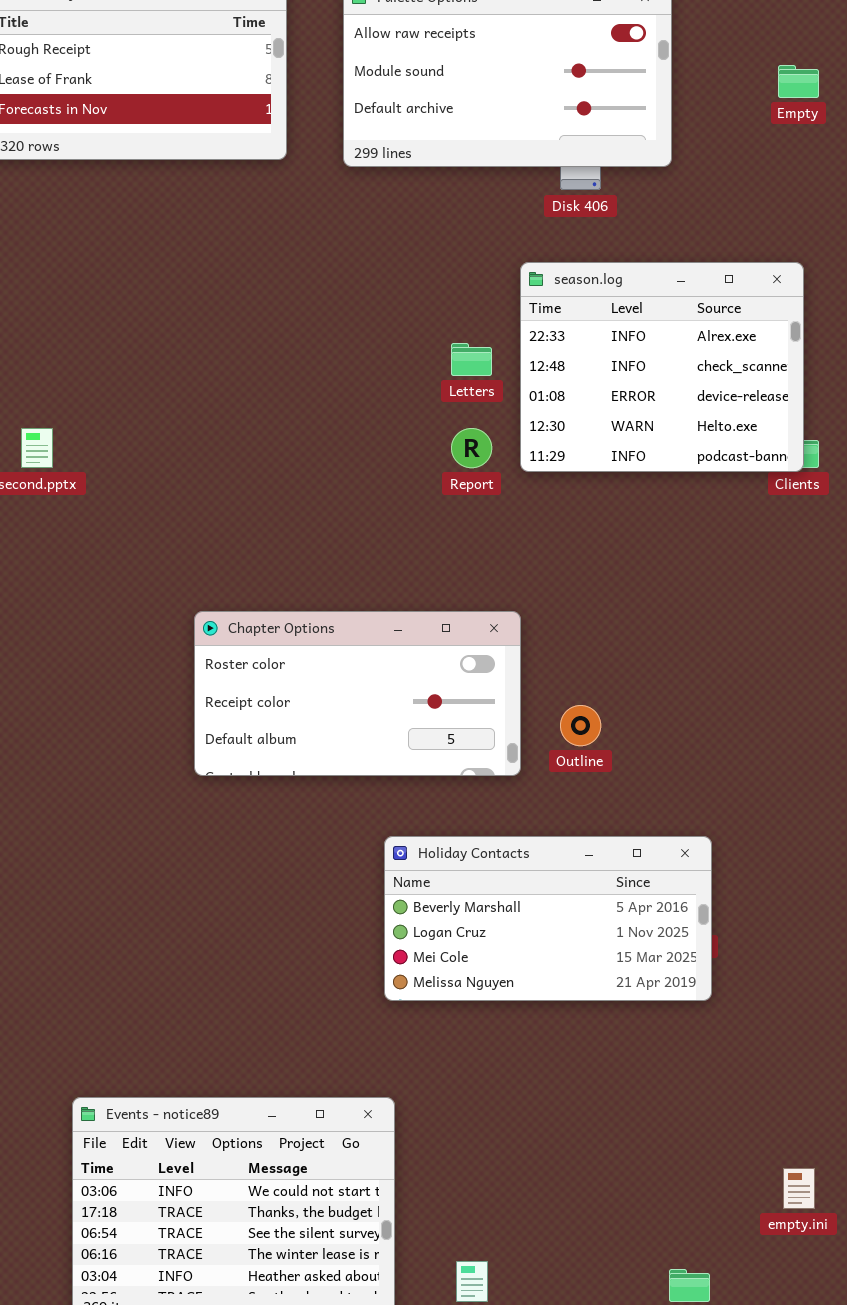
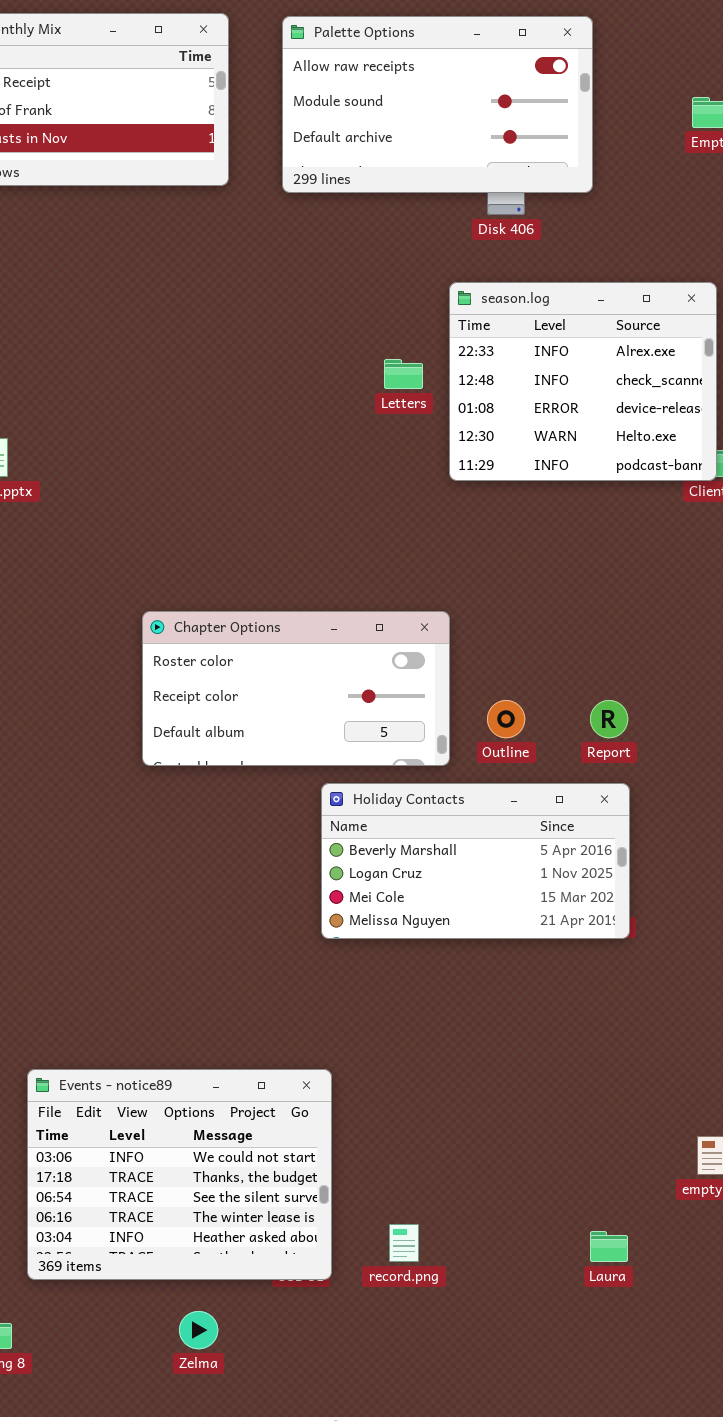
Report: [451,428,492,468] -> [590,700,628,738], moved
Holiday Contacts: [384,836,712,1001] -> [321,783,630,939], moved

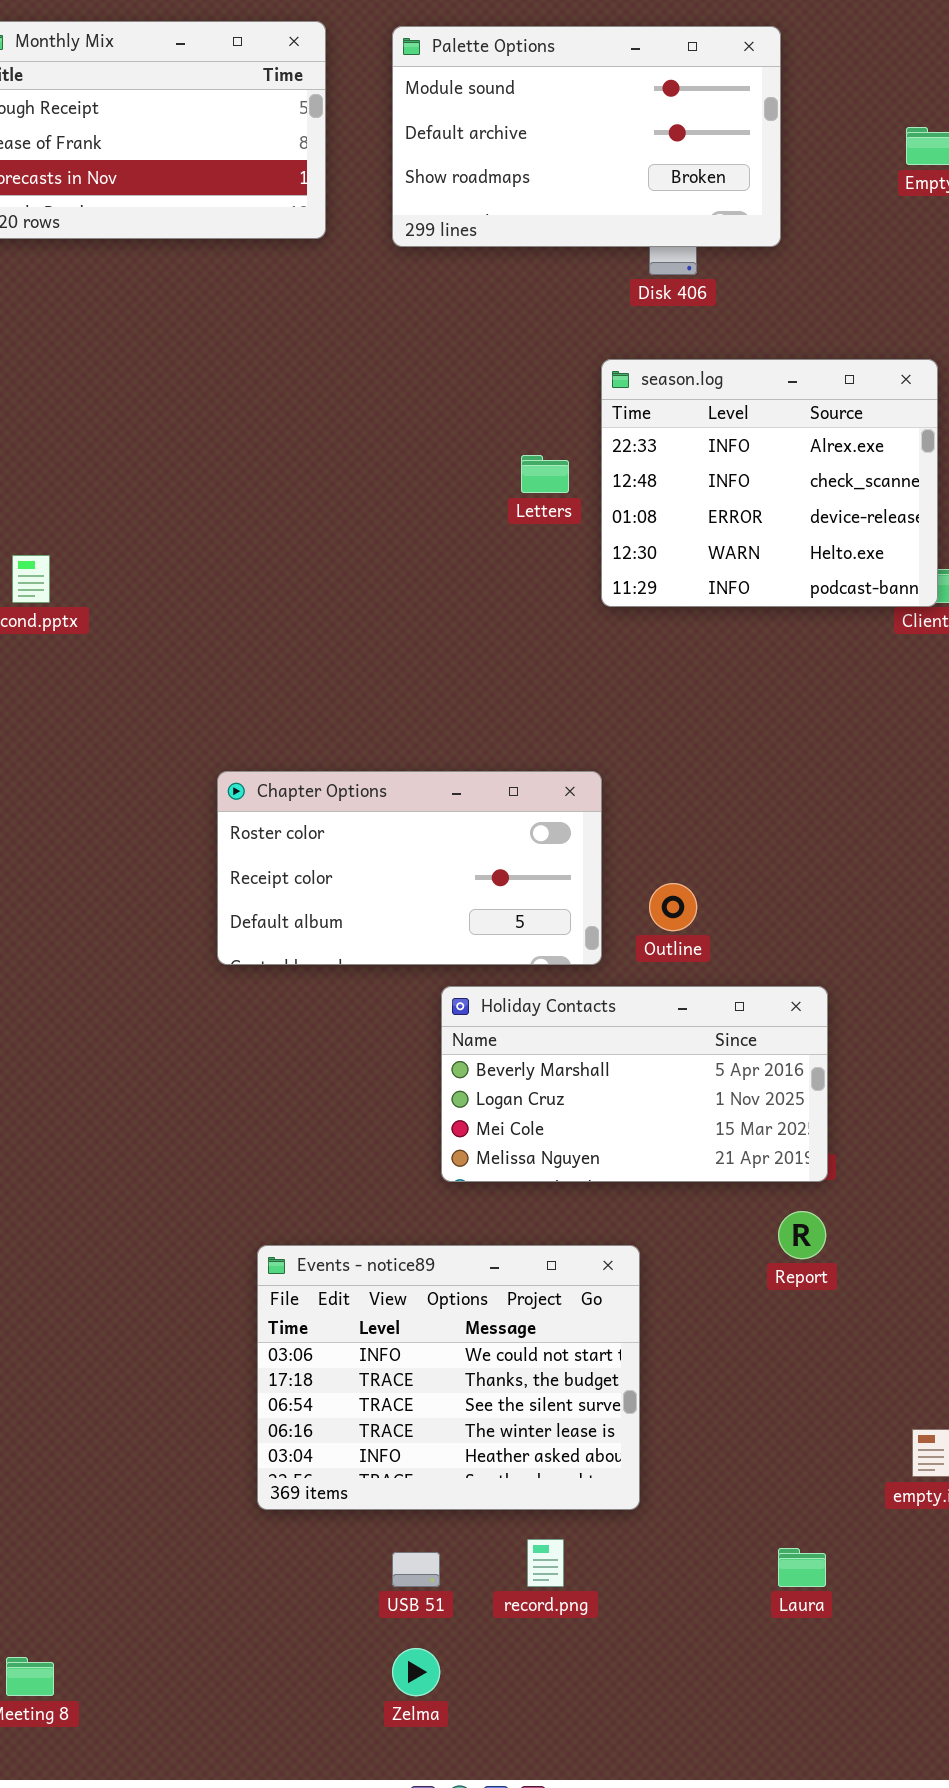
Palette Options: [282,16,593,193] -> [392,26,781,247], scrolled down 1 row
Report: [590,700,628,738] -> [778,1211,826,1259], moved
Events - notice89: [27,1069,332,1280] -> [257,1245,640,1510], moved
Zelma: [179,1311,218,1349] -> [392,1648,440,1696], moved

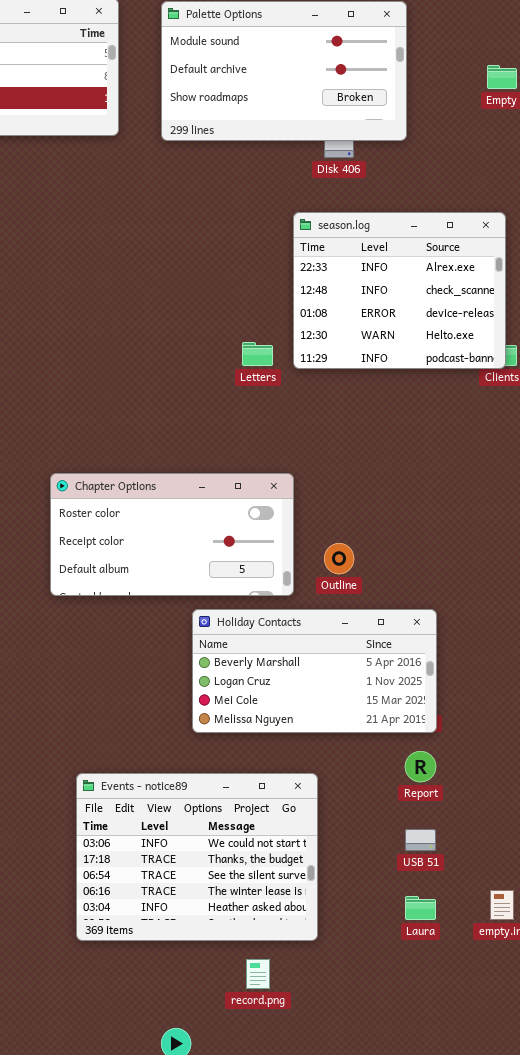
Letters: [521,455,569,493] -> [242,342,273,366], moved
Laura: [778,1548,826,1587] -> [405,896,436,920], moved
USB 51: [392,1552,440,1587] -> [405,829,436,851], moved

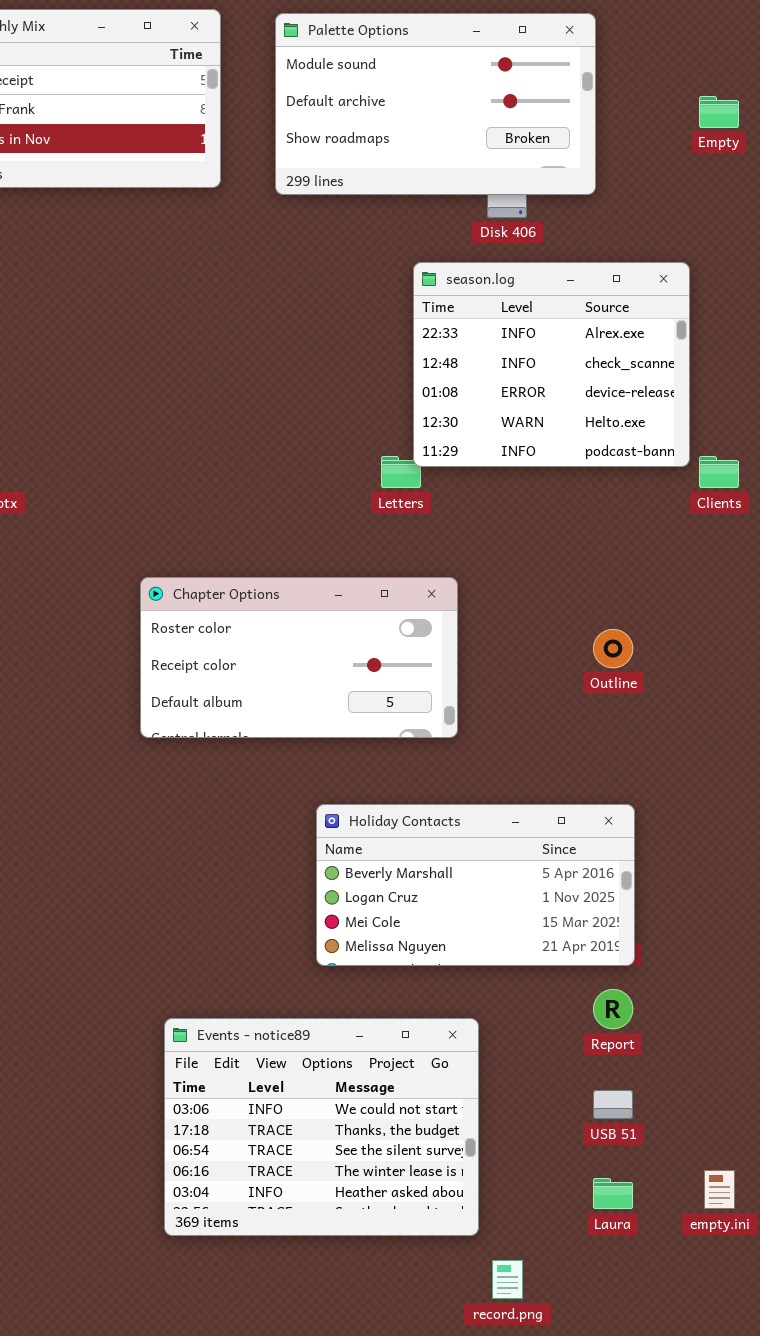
season.log: [293,212,506,369] -> [413,262,690,467], moved
Chapter Options: [50,473,294,596] -> [140,577,458,738], moved
Outline: [324,543,354,574] -> [593,629,633,668], moved
record.png: [246,959,270,989] -> [492,1260,523,1299], moved

